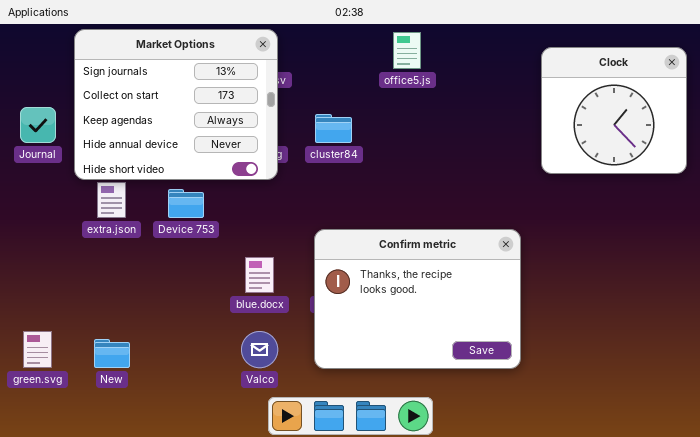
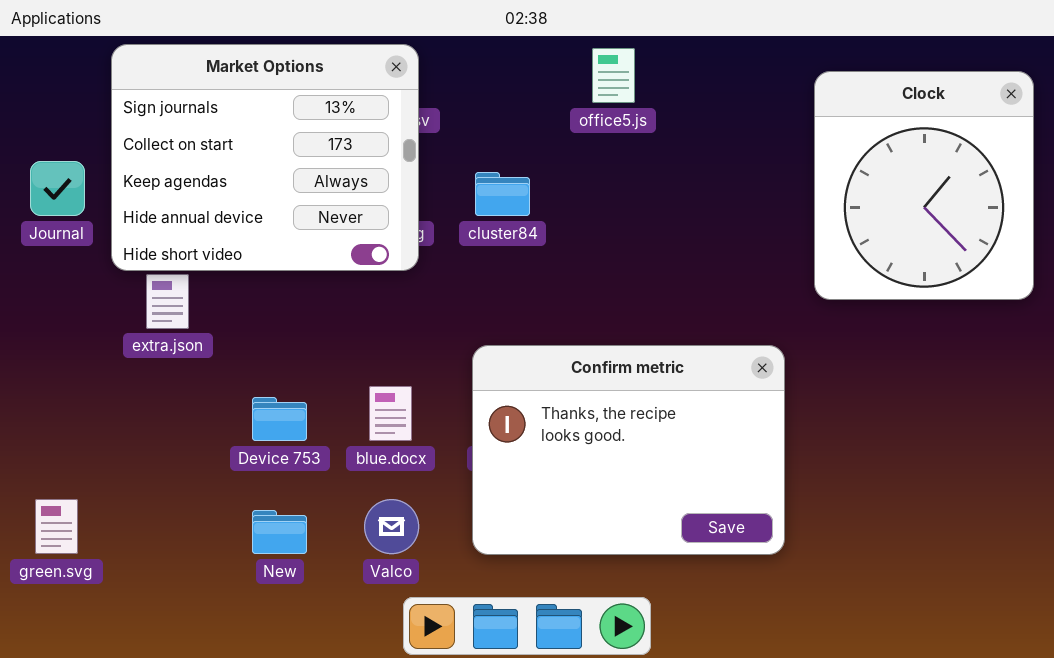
Clock: [541,47,687,174] -> [814,71,1034,300], resized
Device 753: [168,189,204,218] -> [252,397,307,441], moved
New: [94,339,130,368] -> [252,510,307,554], moved

